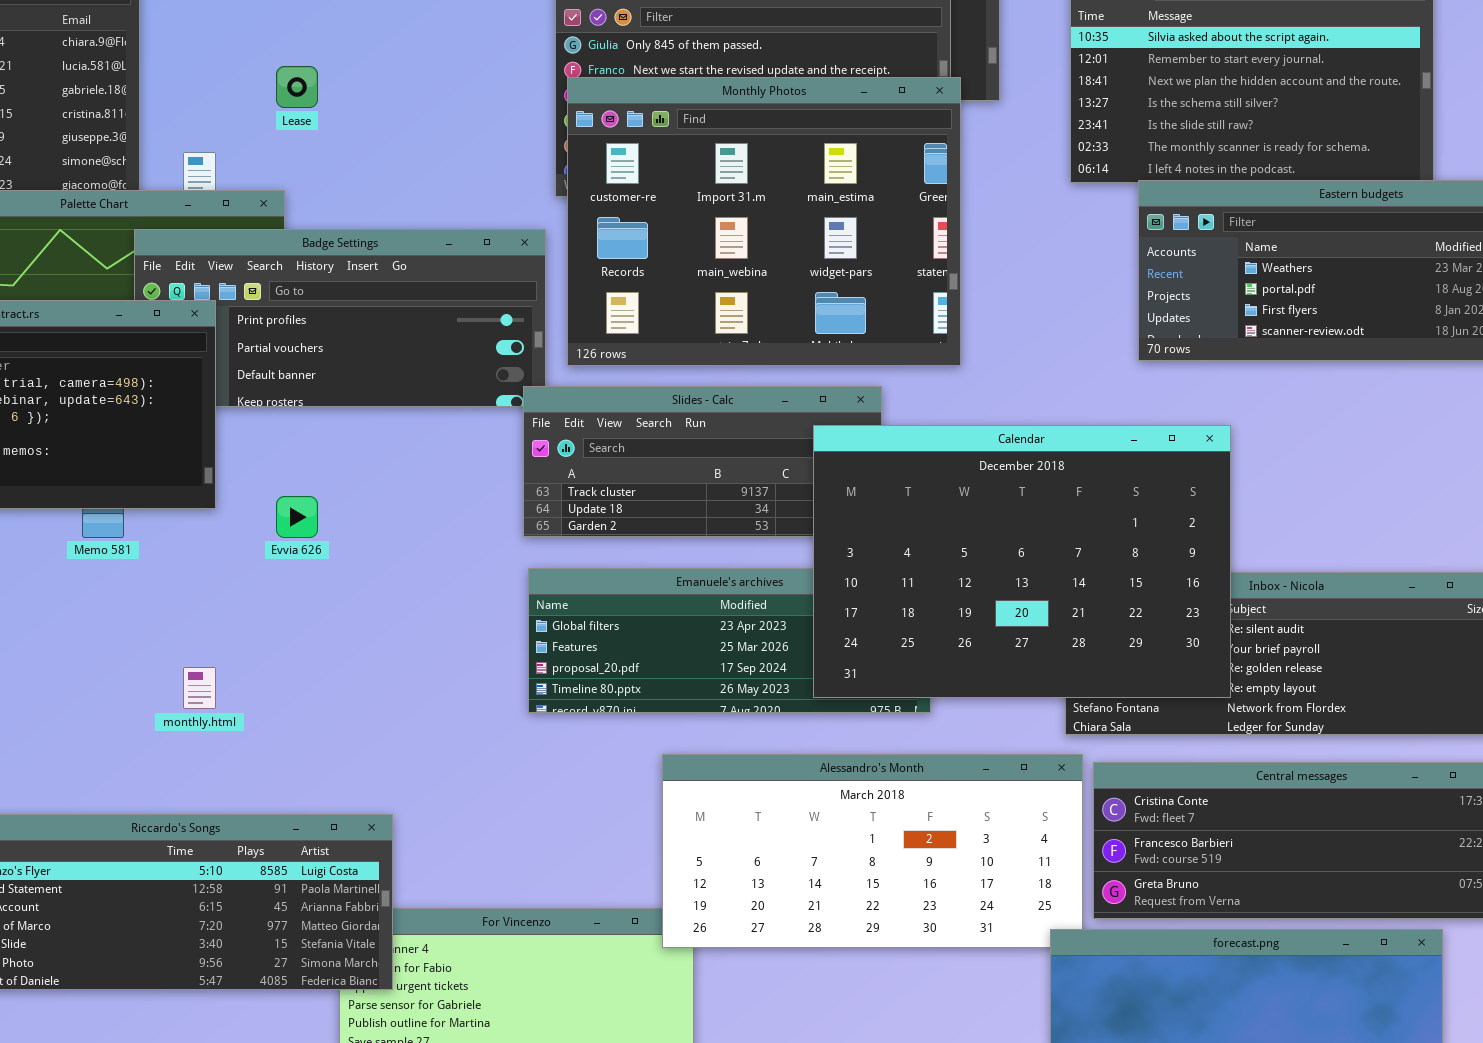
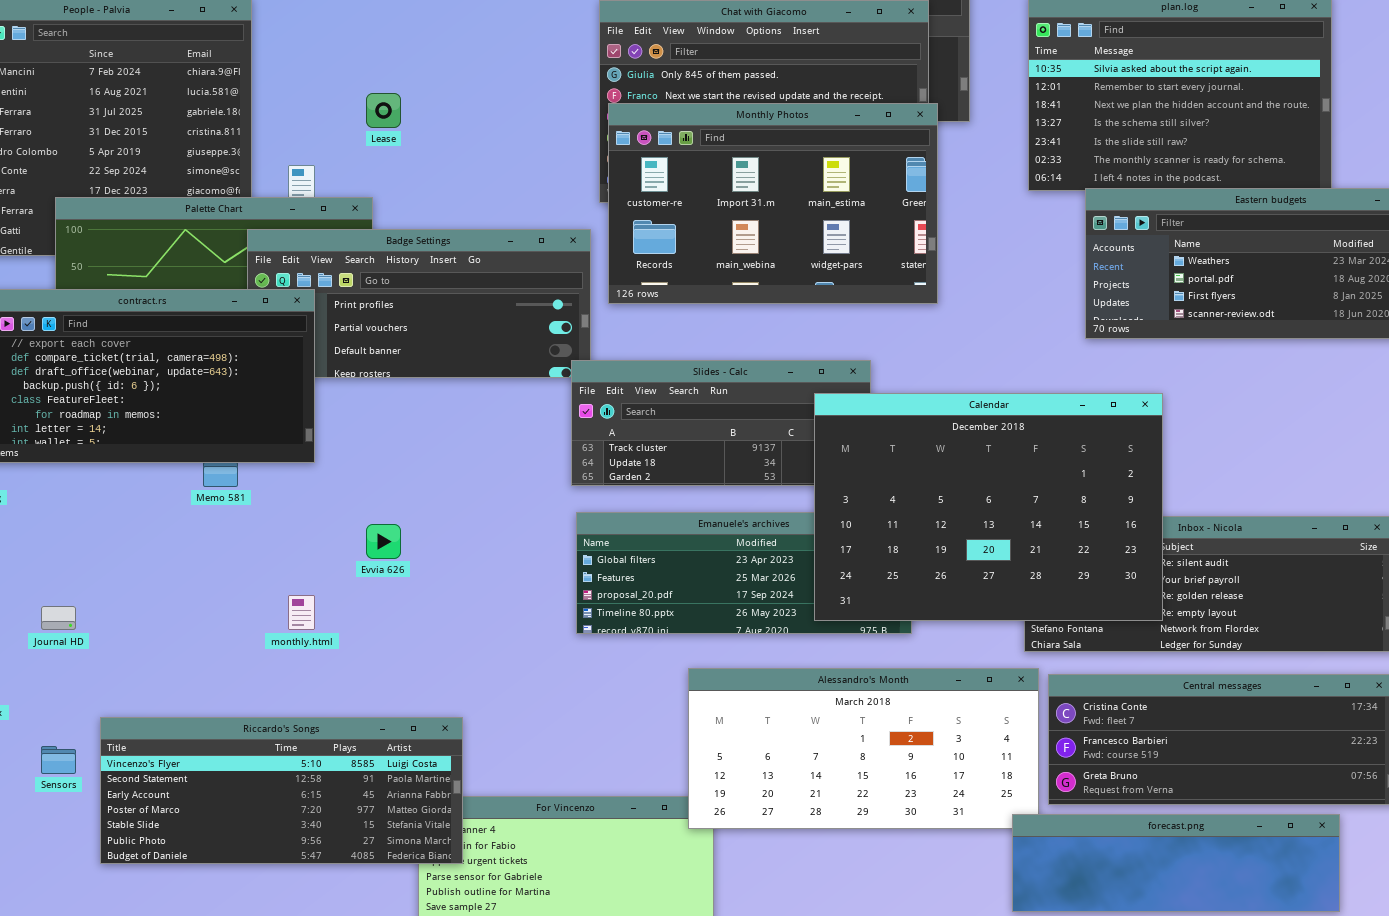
Monthly Photos: [567,77,961,366] -> [608,103,938,304], resized
Evvia 626: [276,496,318,538] -> [366,524,401,559], moved

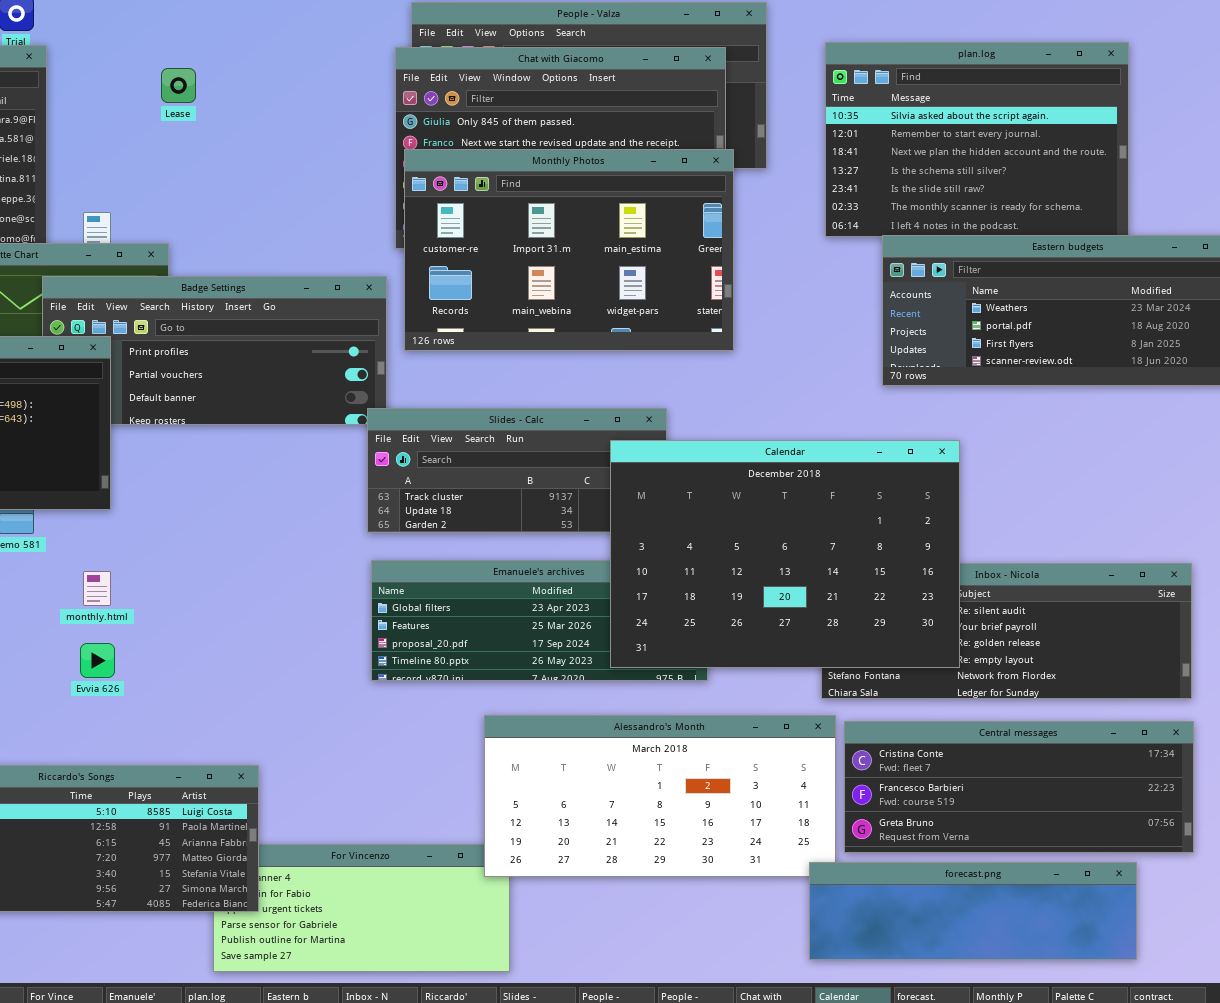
Lease: [366,93,401,128] -> [161,68,196,103], moved
Evvia 626: [366,524,401,559] -> [80,643,115,678], moved
monthly.html: [288,595,315,630] -> [83,571,111,606], moved

